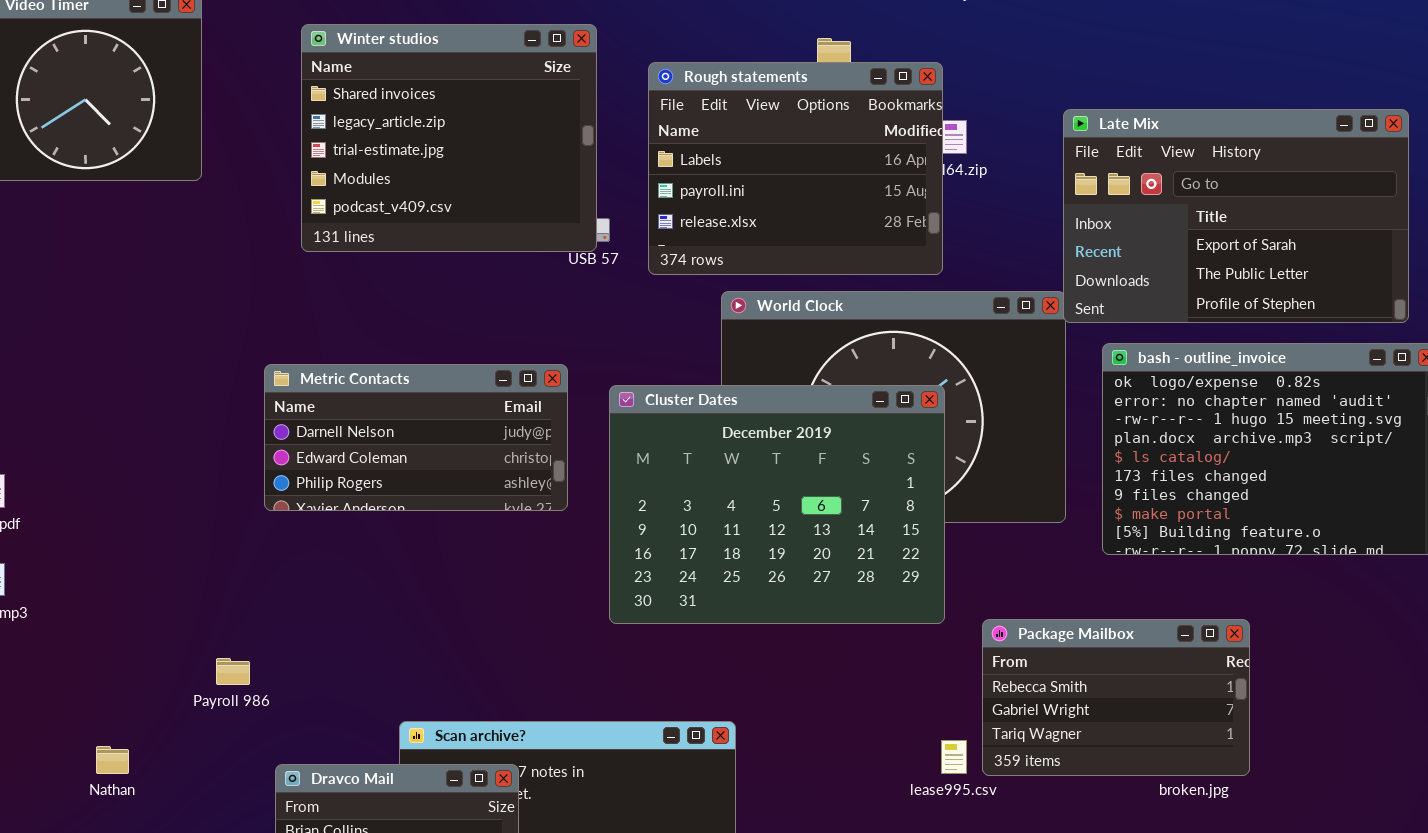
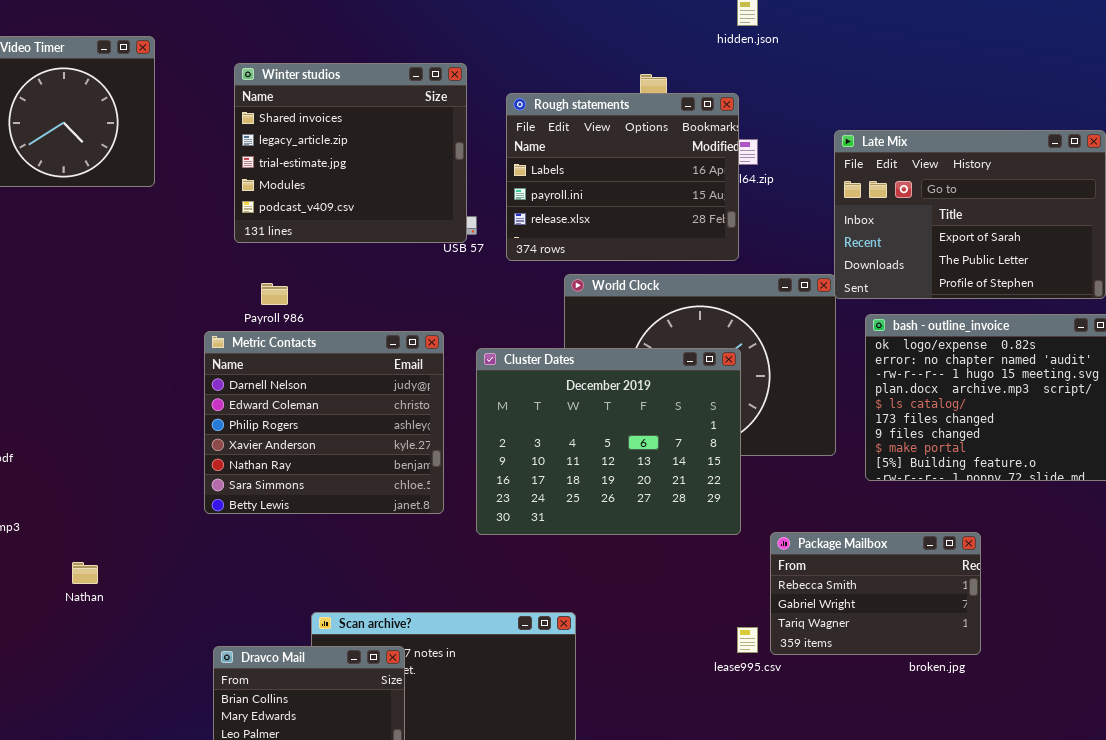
Metric Contacts: [264,364,568,511] -> [204,331,444,514], resized
Payroll 986: [216,658,250,685] -> [261,283,288,305], moved
Nathan: [96,746,129,774] -> [72,562,98,584], moved

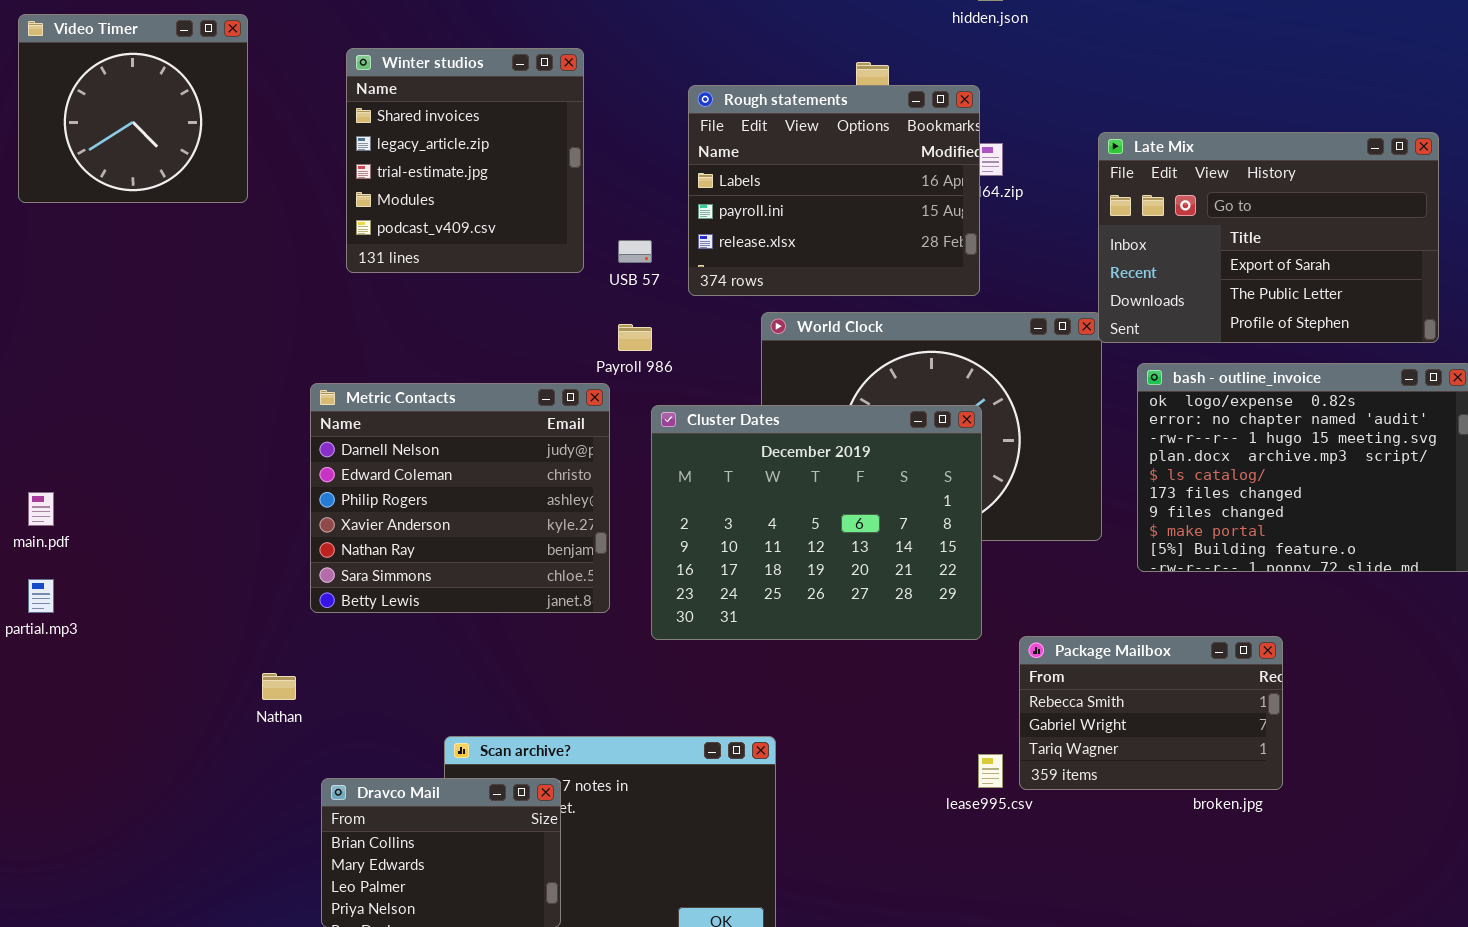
Winter studios: [234,63,467,243] -> [346,48,584,273], resized
Payroll 986: [261,283,288,305] -> [618,324,652,351], moved
Nathan: [72,562,98,584] -> [262,673,296,700], moved

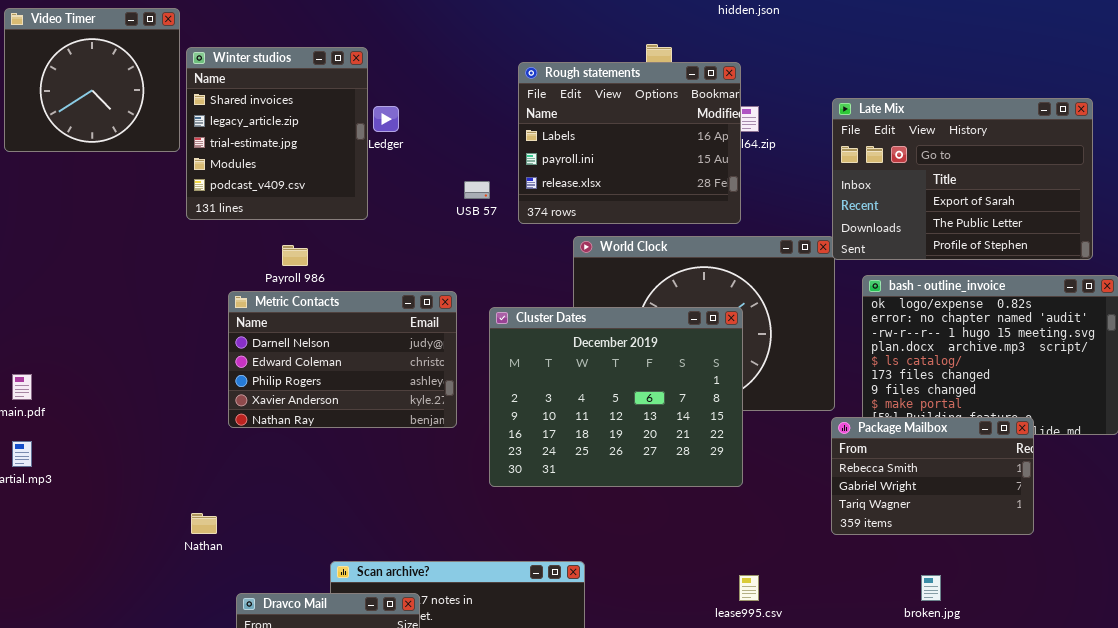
Winter studios: [346,48,584,273] -> [186,47,368,220], moved
Payroll 986: [618,324,652,351] -> [282,245,308,266], moved
Metric Contacts: [310,383,610,613] -> [228,291,457,428], resized
Package Mailbox: [1019,636,1283,790] -> [831,417,1034,535], moved

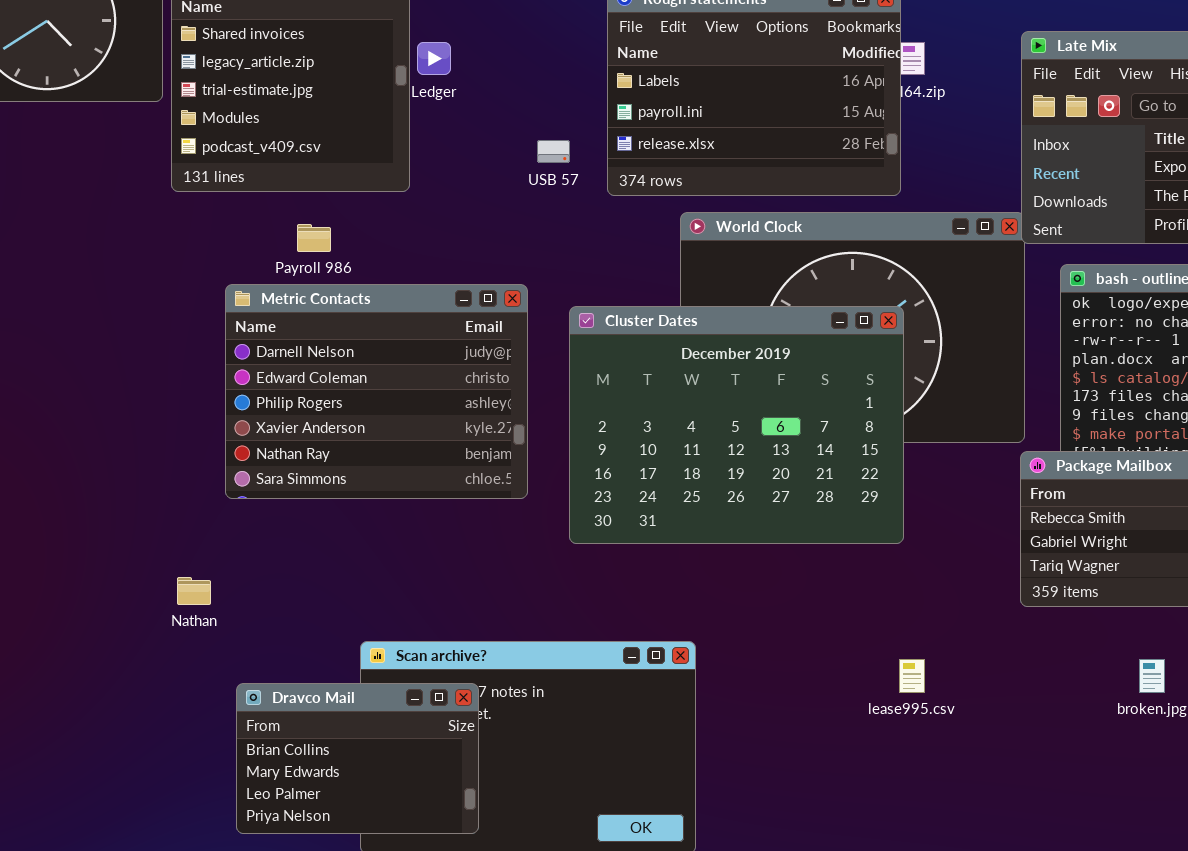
Metric Contacts: [228,291,457,428] -> [225,284,528,499], resized

